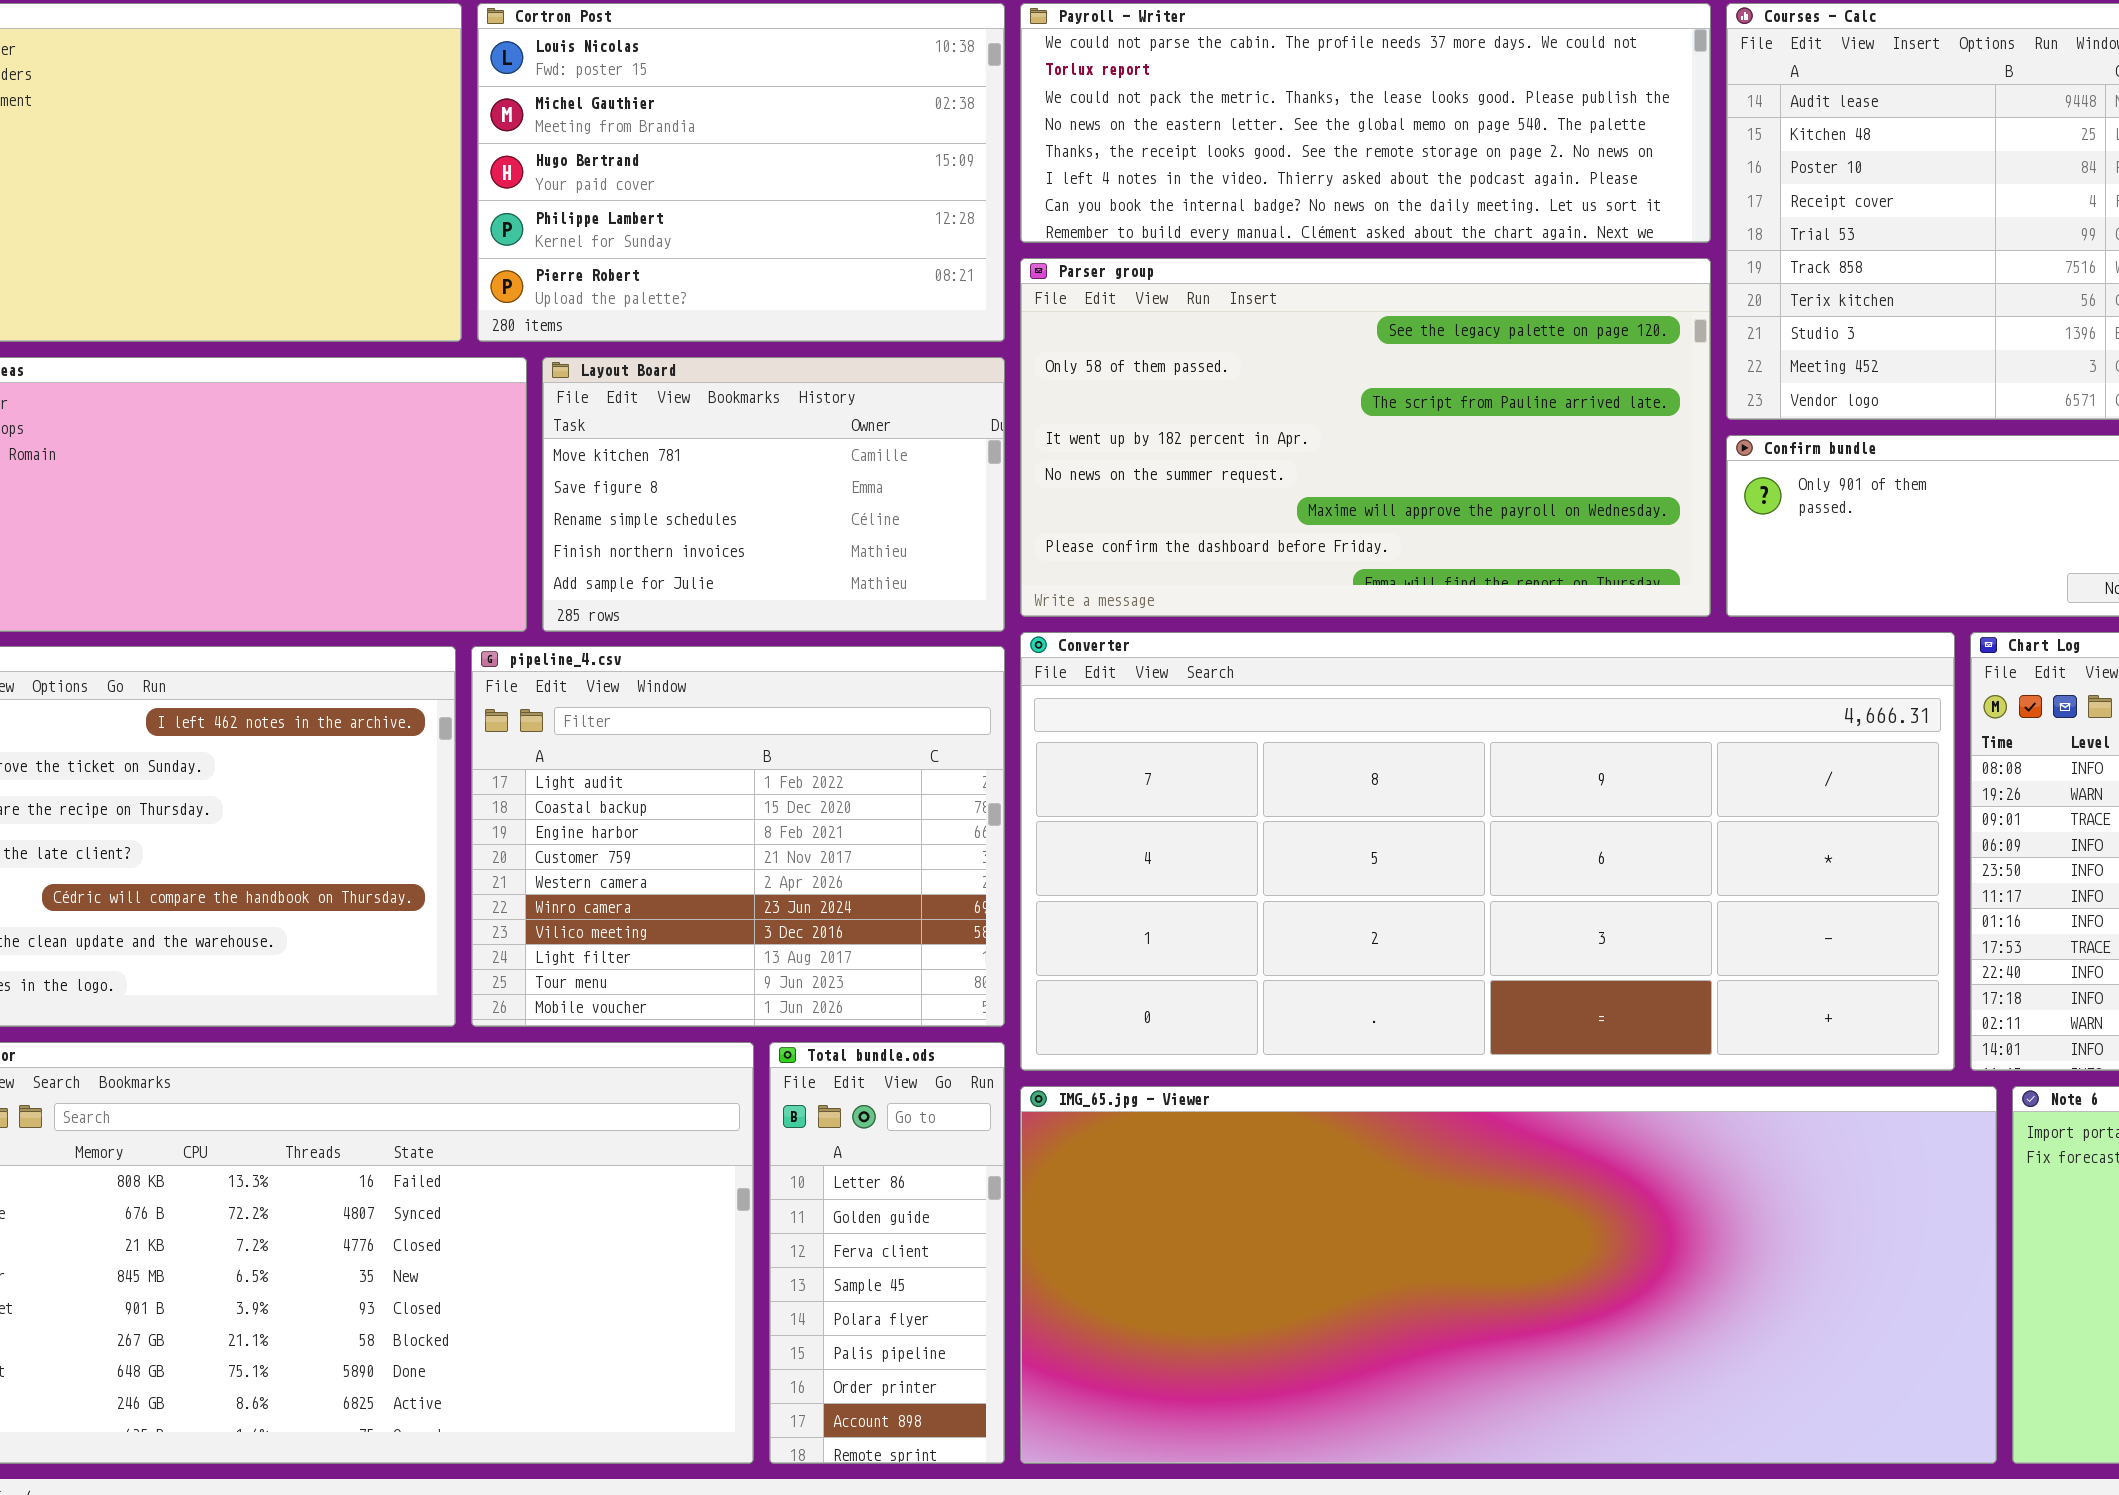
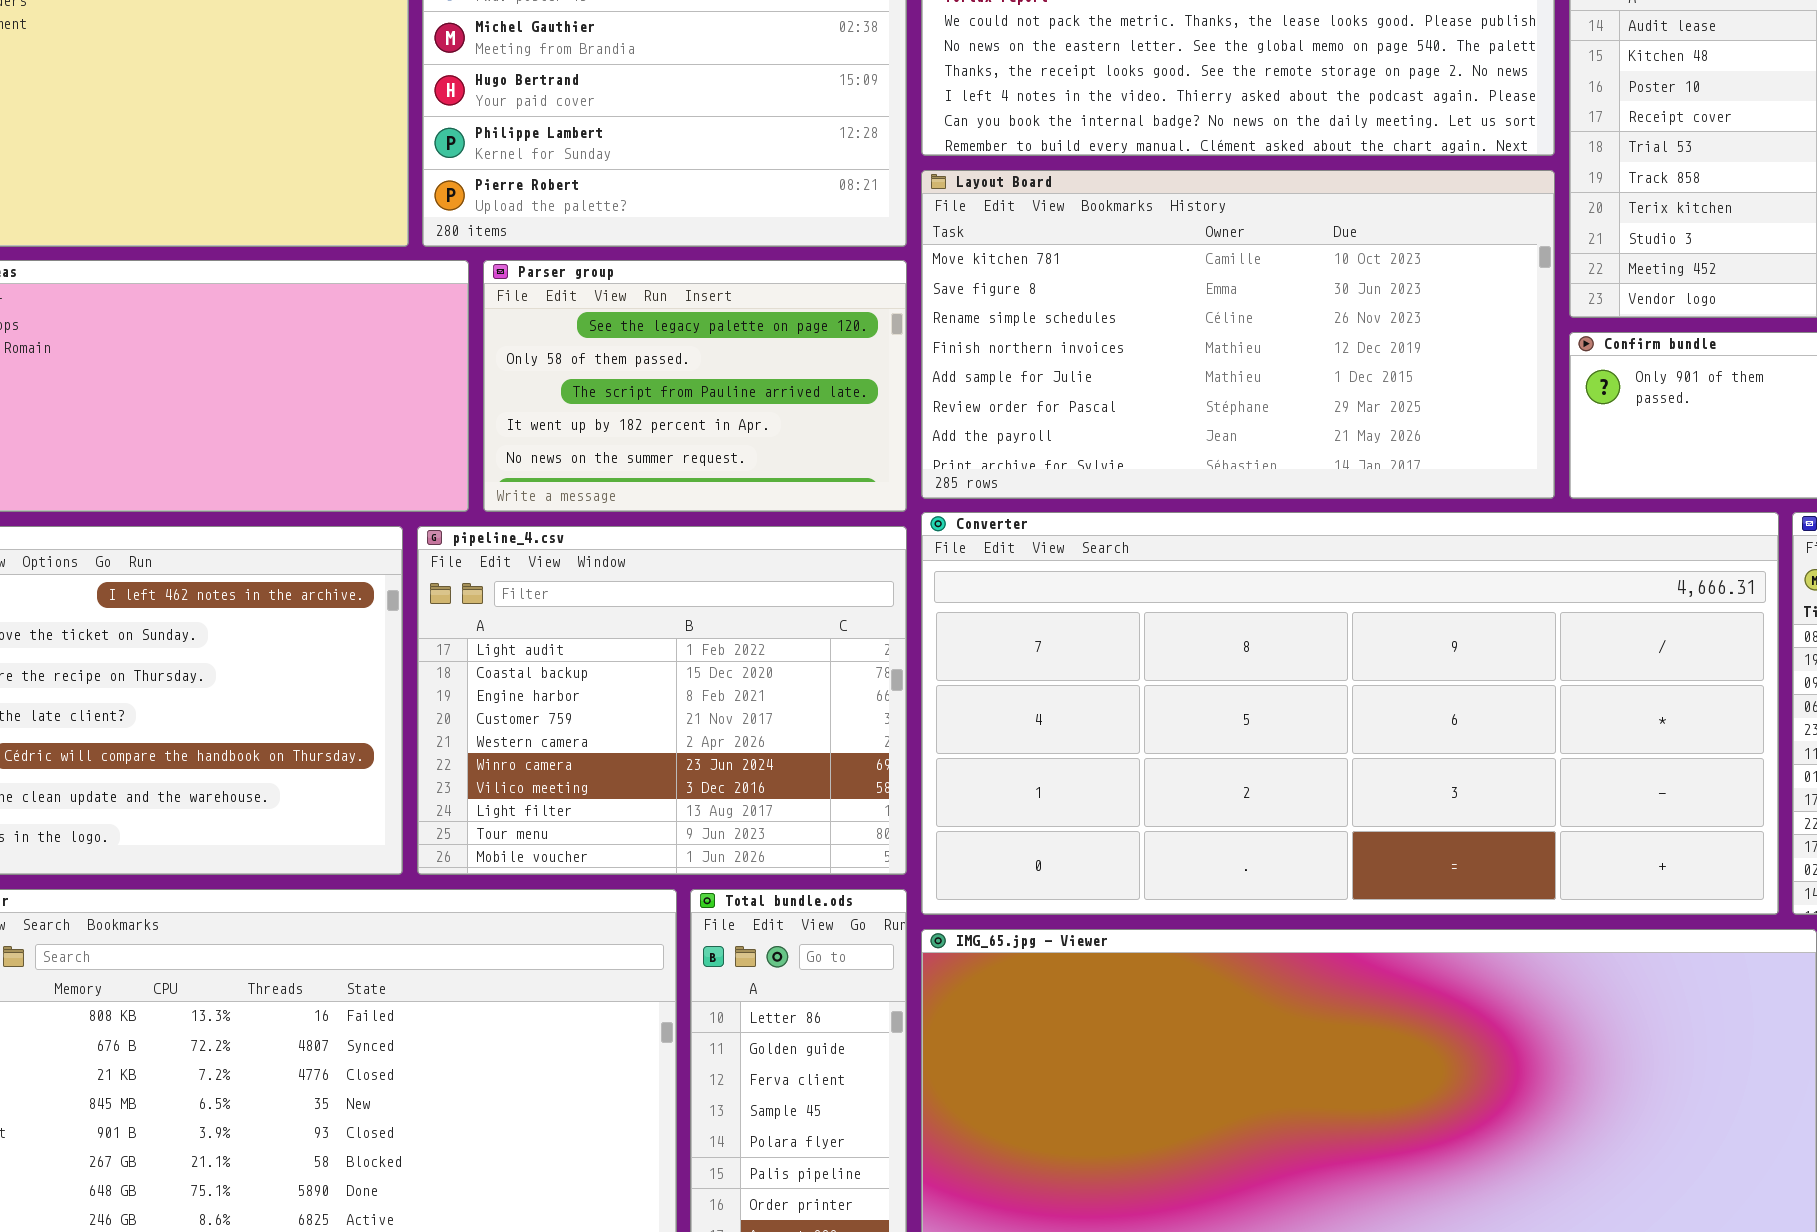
Parser group: [1020,258,1711,617] -> [483,260,907,512], moved, resized
Layout Board: [542,357,1005,632] -> [921,170,1555,499], moved, resized

